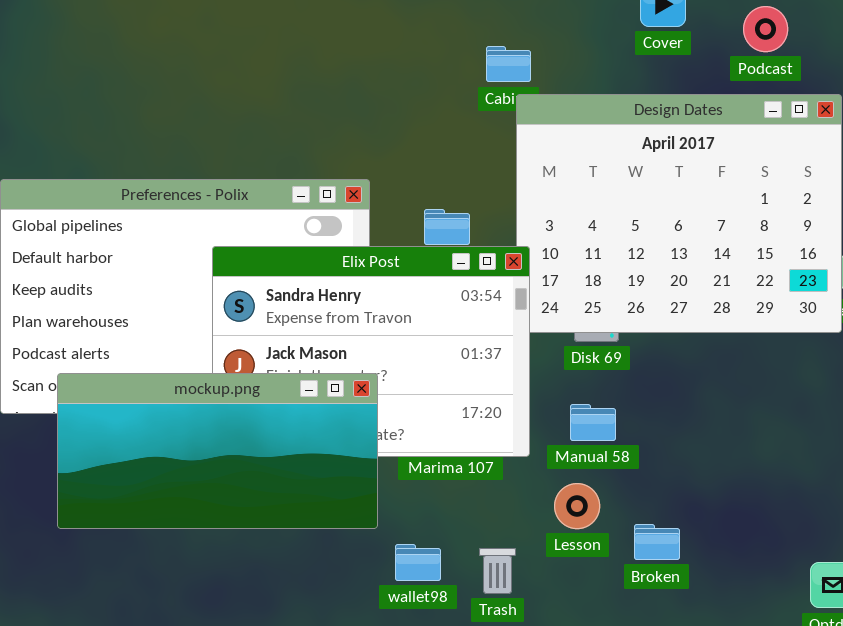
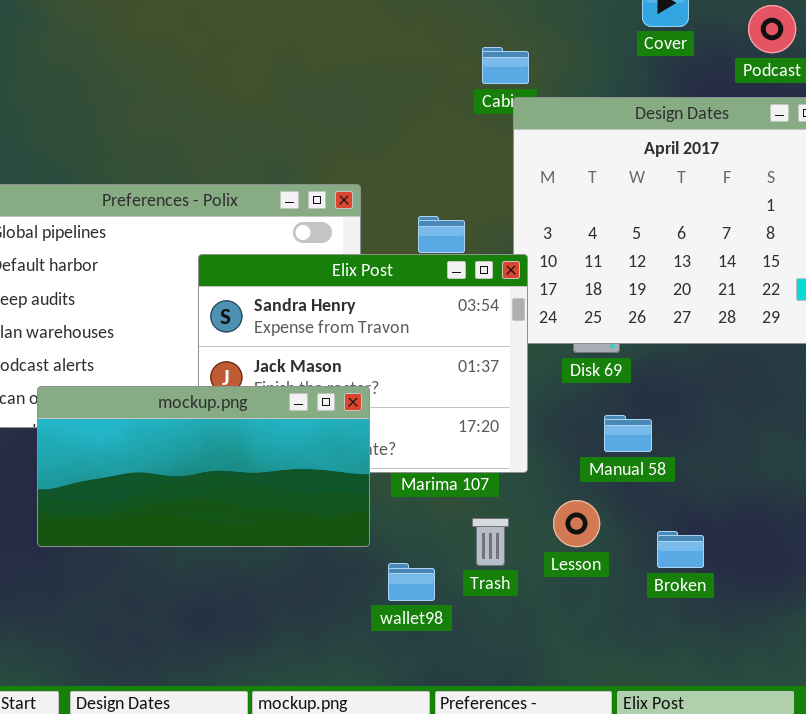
Manual 58: [570,404,616,441] -> [604,415,652,452], moved
Broken: [634,524,680,560] -> [657,531,704,568], moved
Trash: [479,548,516,594] -> [472,518,509,566], moved

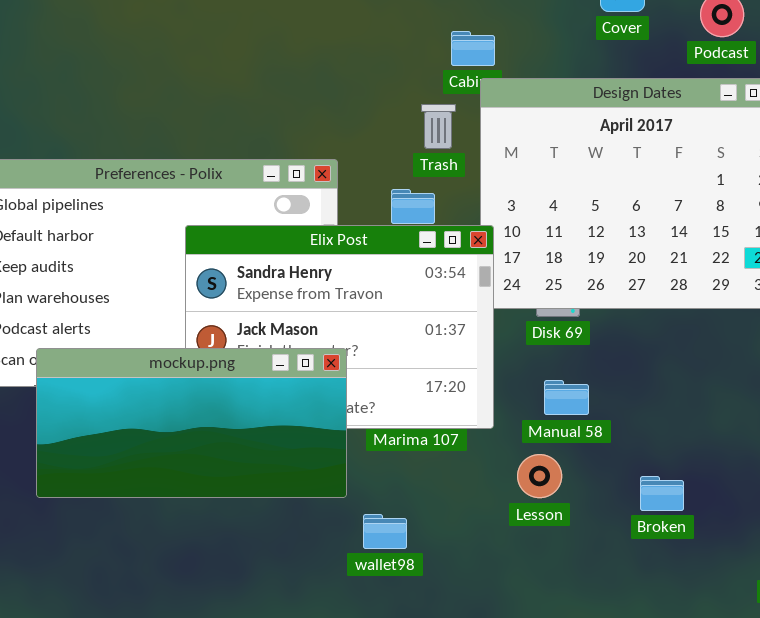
Manual 58: [604,415,652,452] -> [544,380,589,415], moved
Trash: [472,518,509,566] -> [421,104,456,149], moved
Broken: [657,531,704,568] -> [640,476,684,511], moved

